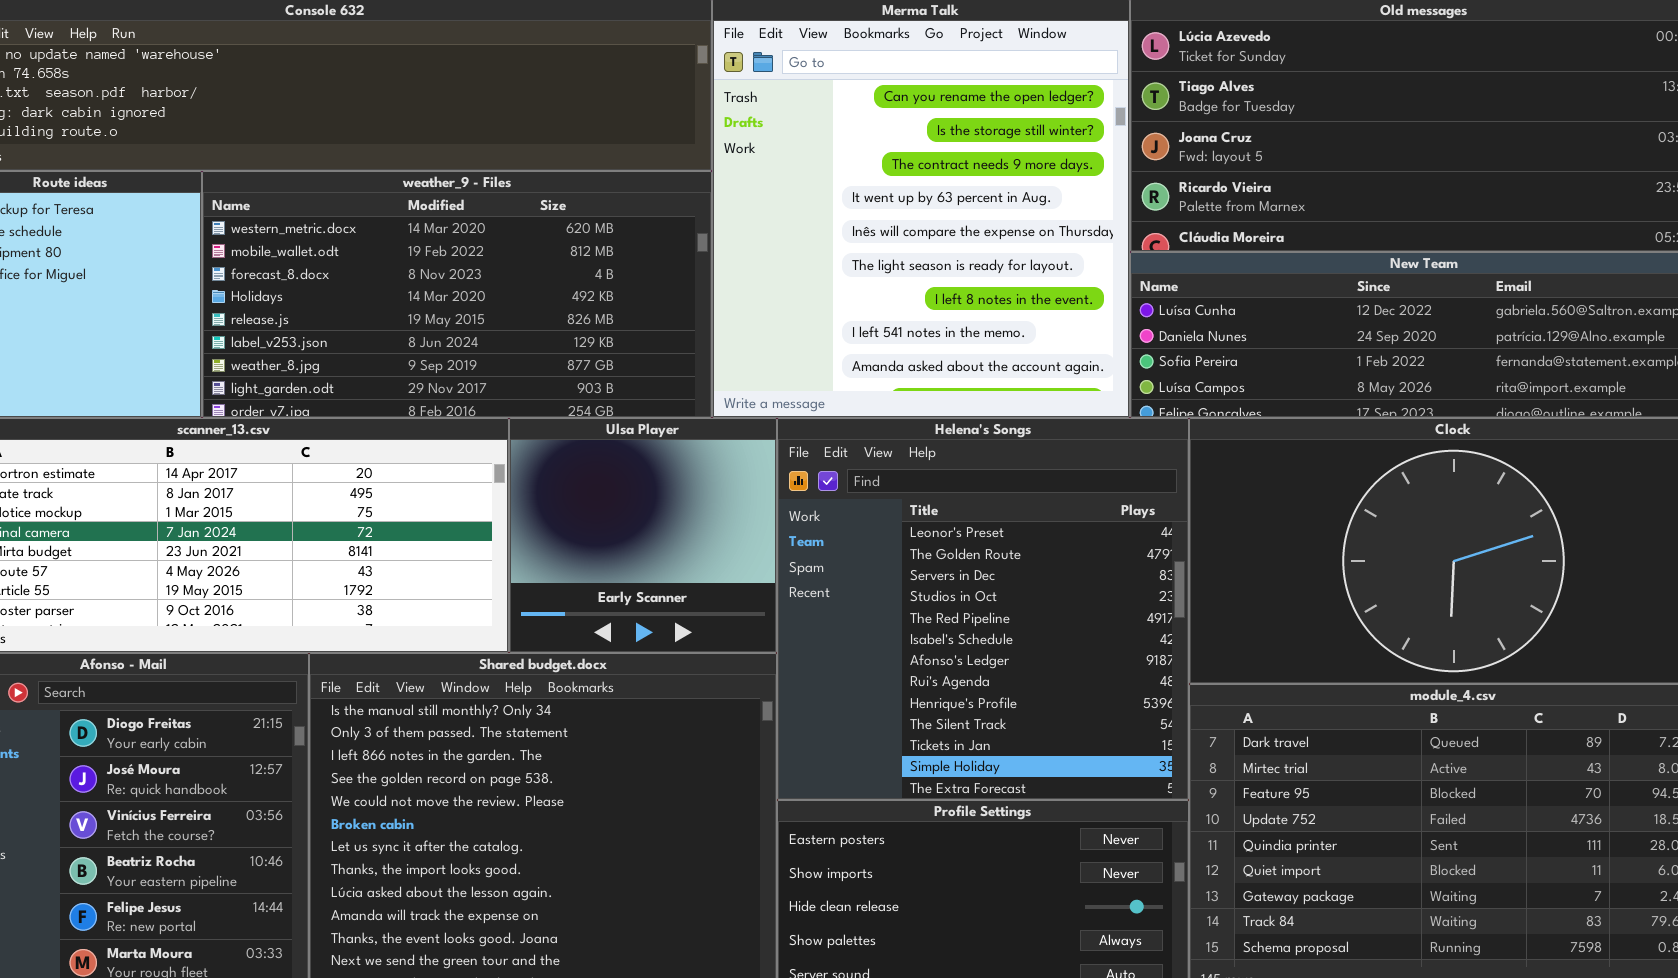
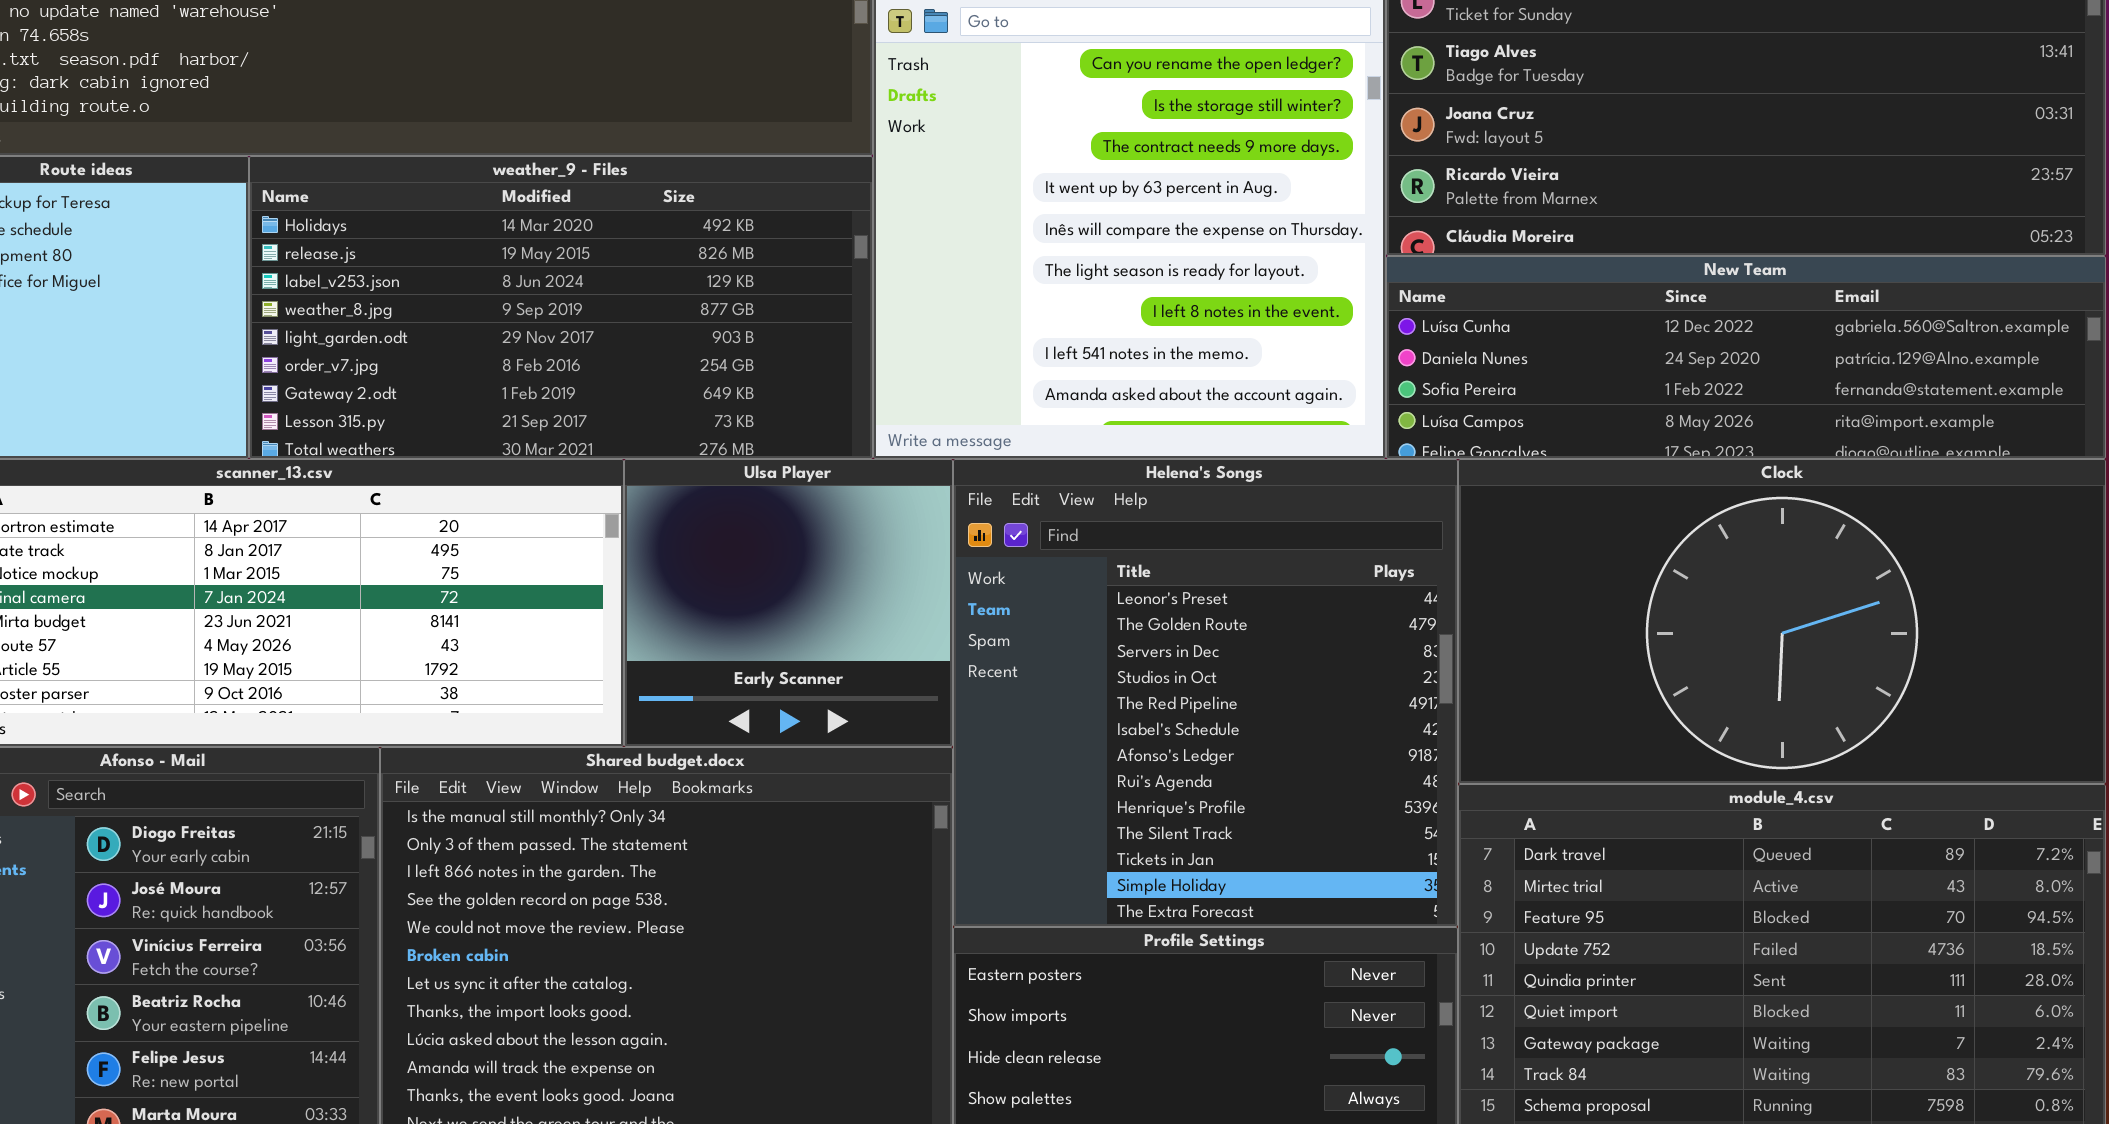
weather_9 - Files: [202,171,712,418] -> [249,156,873,459], scrolled down 3 rows

